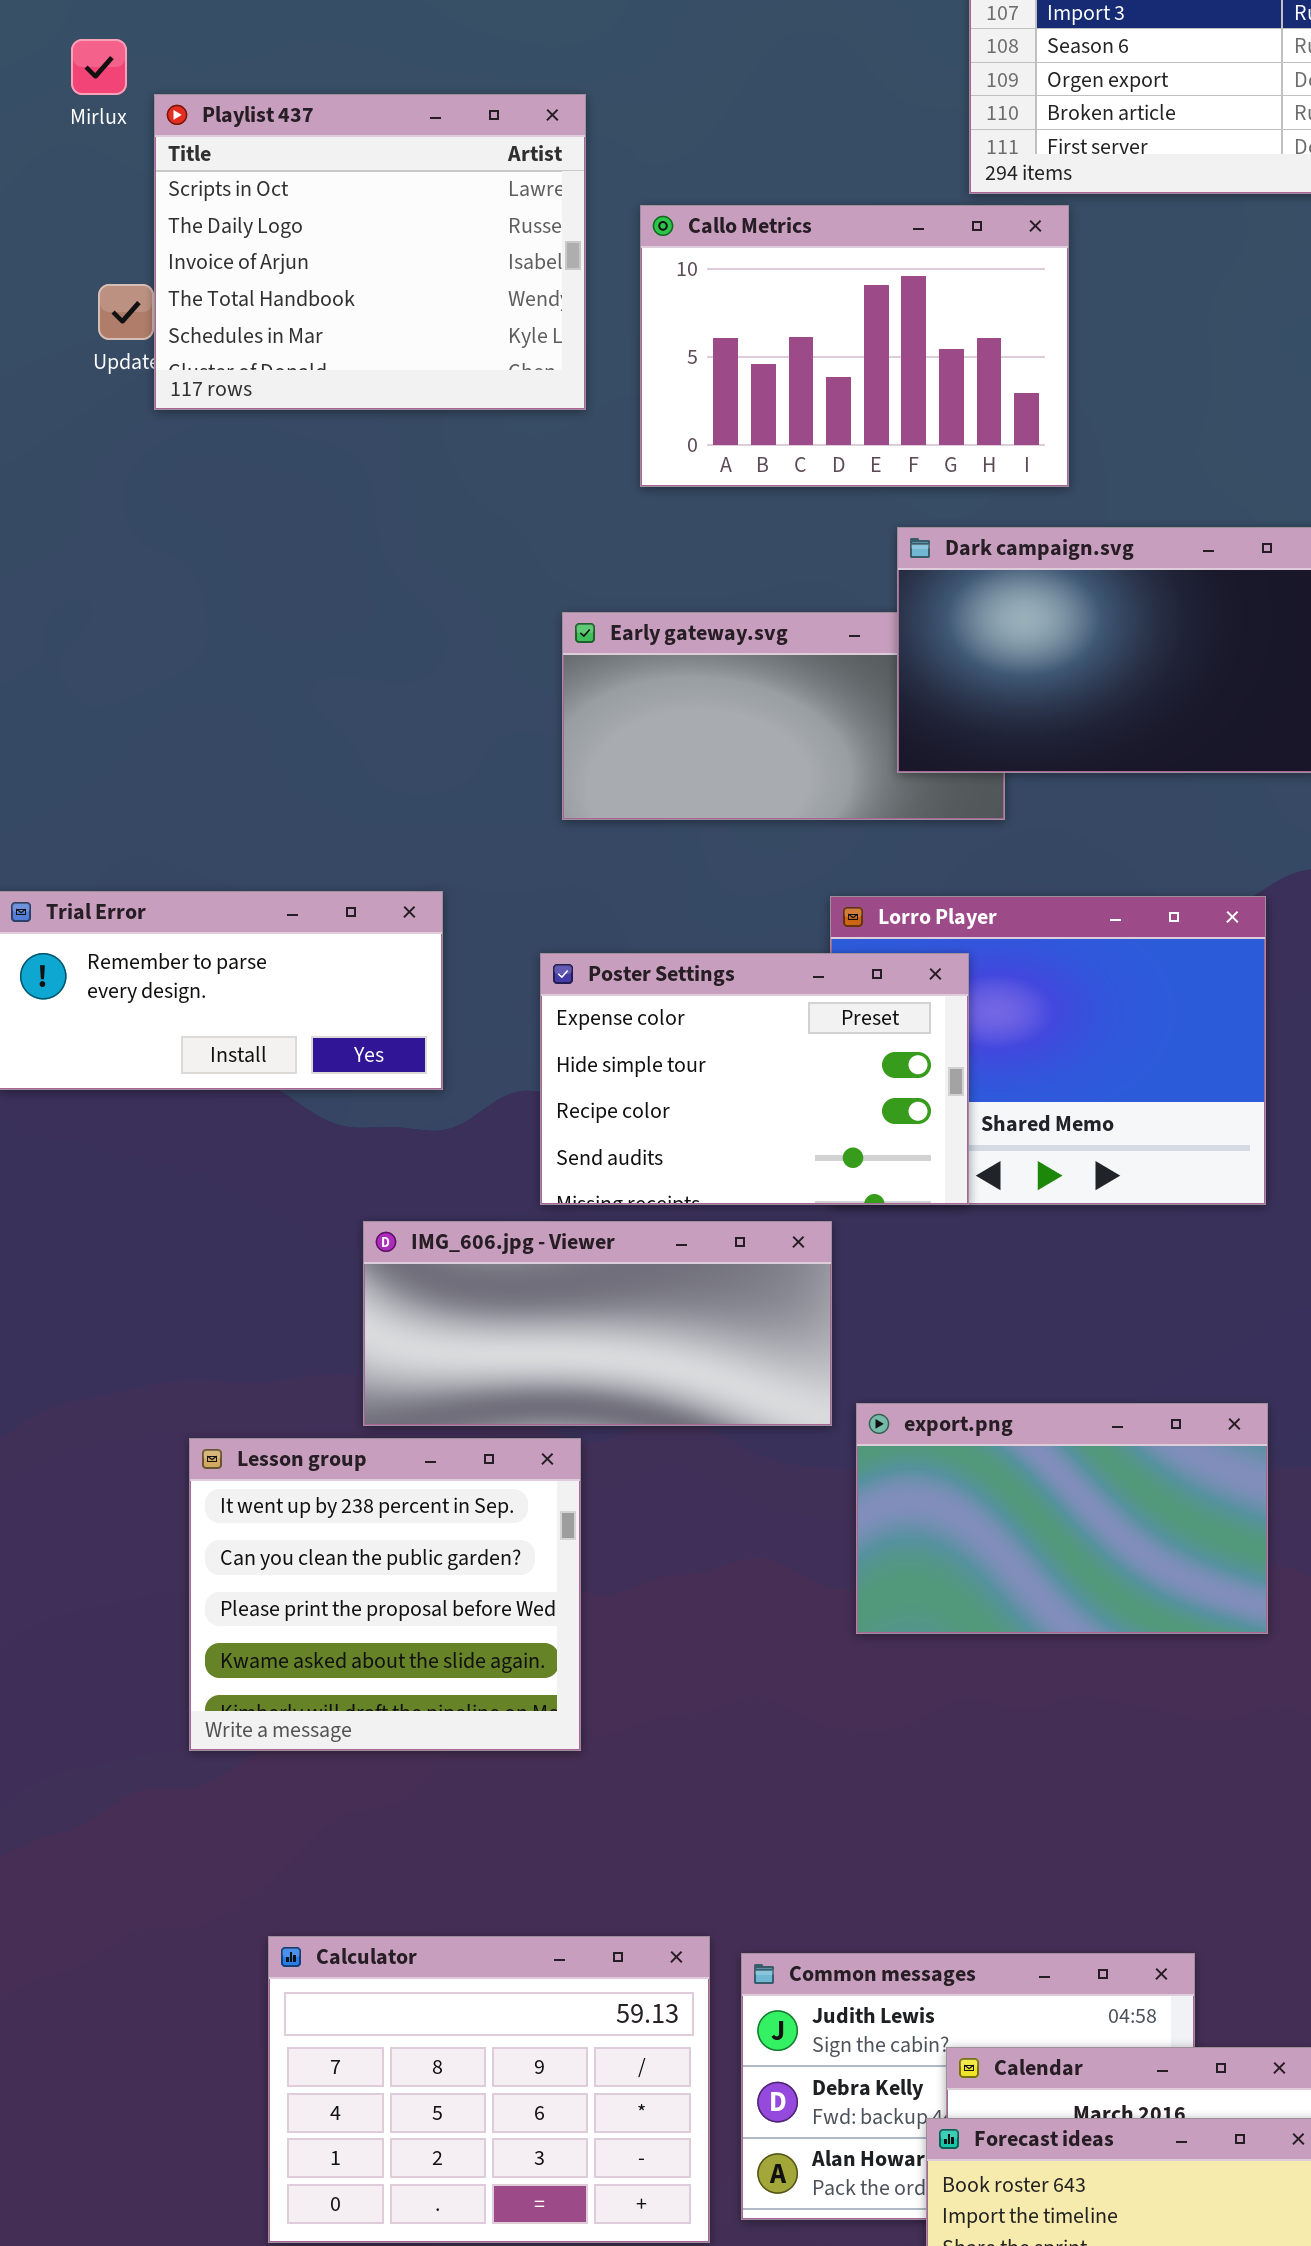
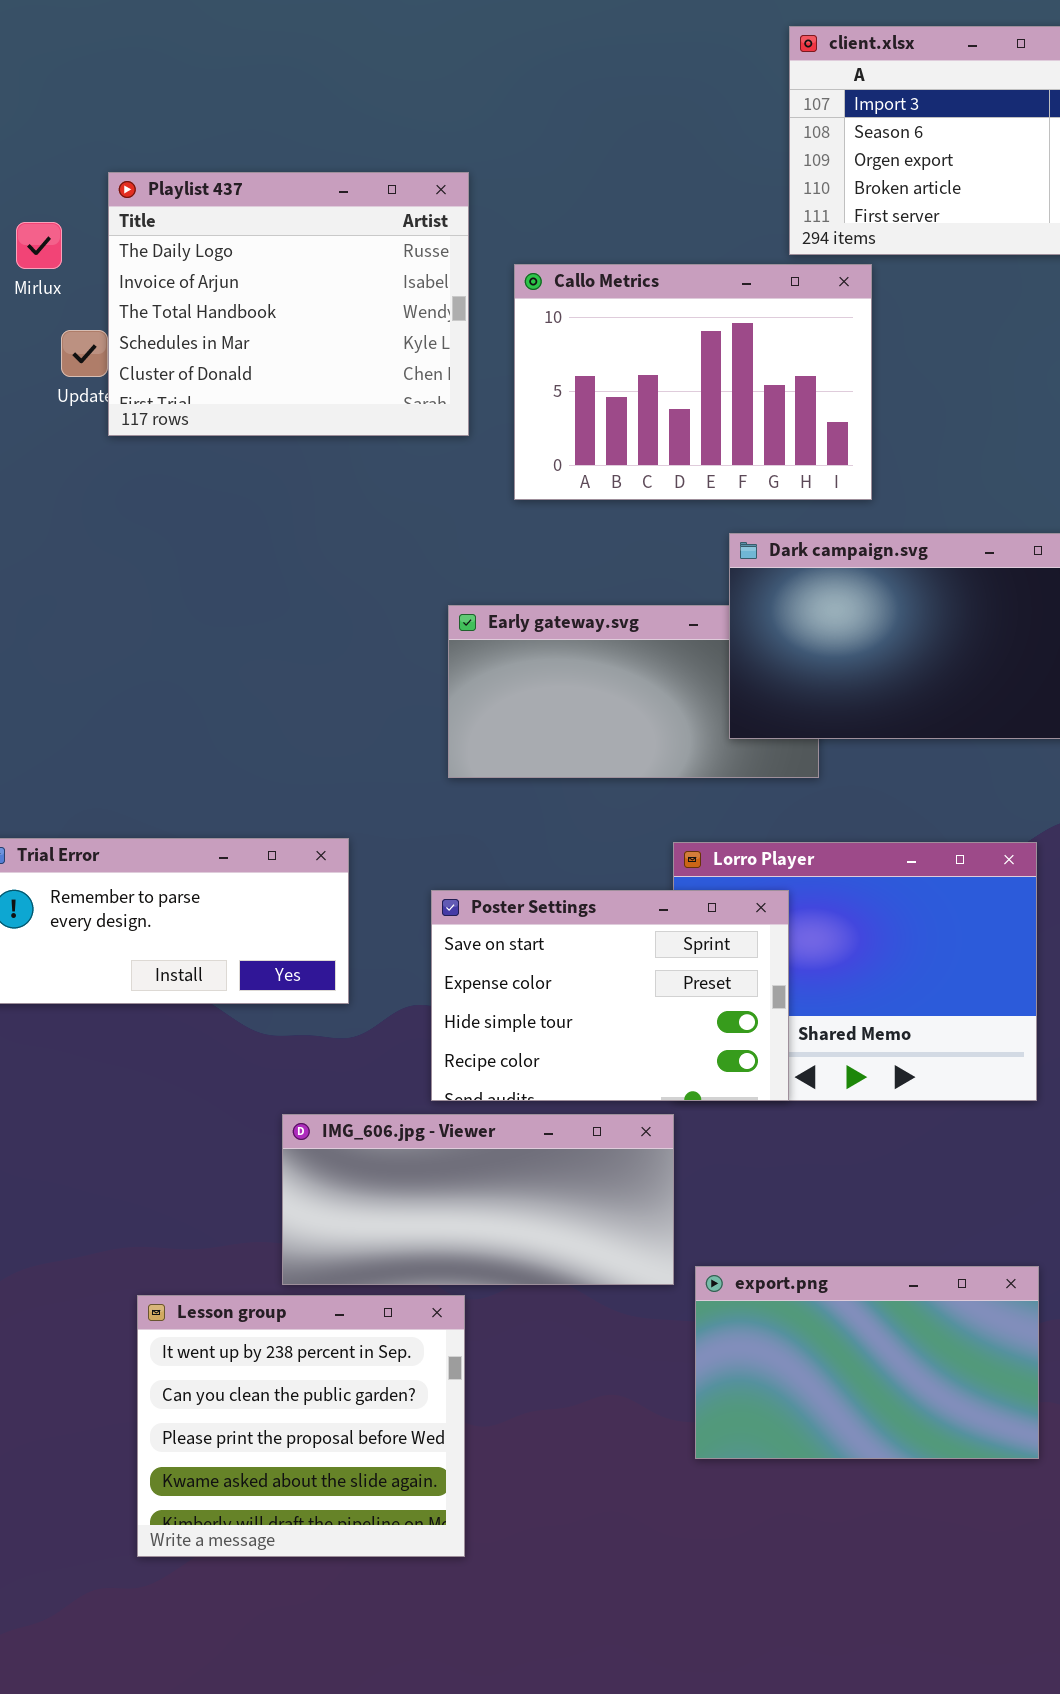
Mirlux: [71,39,127,95] -> [16,222,62,269], moved
Playlist 437: [154,94,586,410] -> [108,172,469,436], scrolled down 1 row
Poster Settings: [540,953,969,1205] -> [431,890,789,1101], scrolled up 1 row

